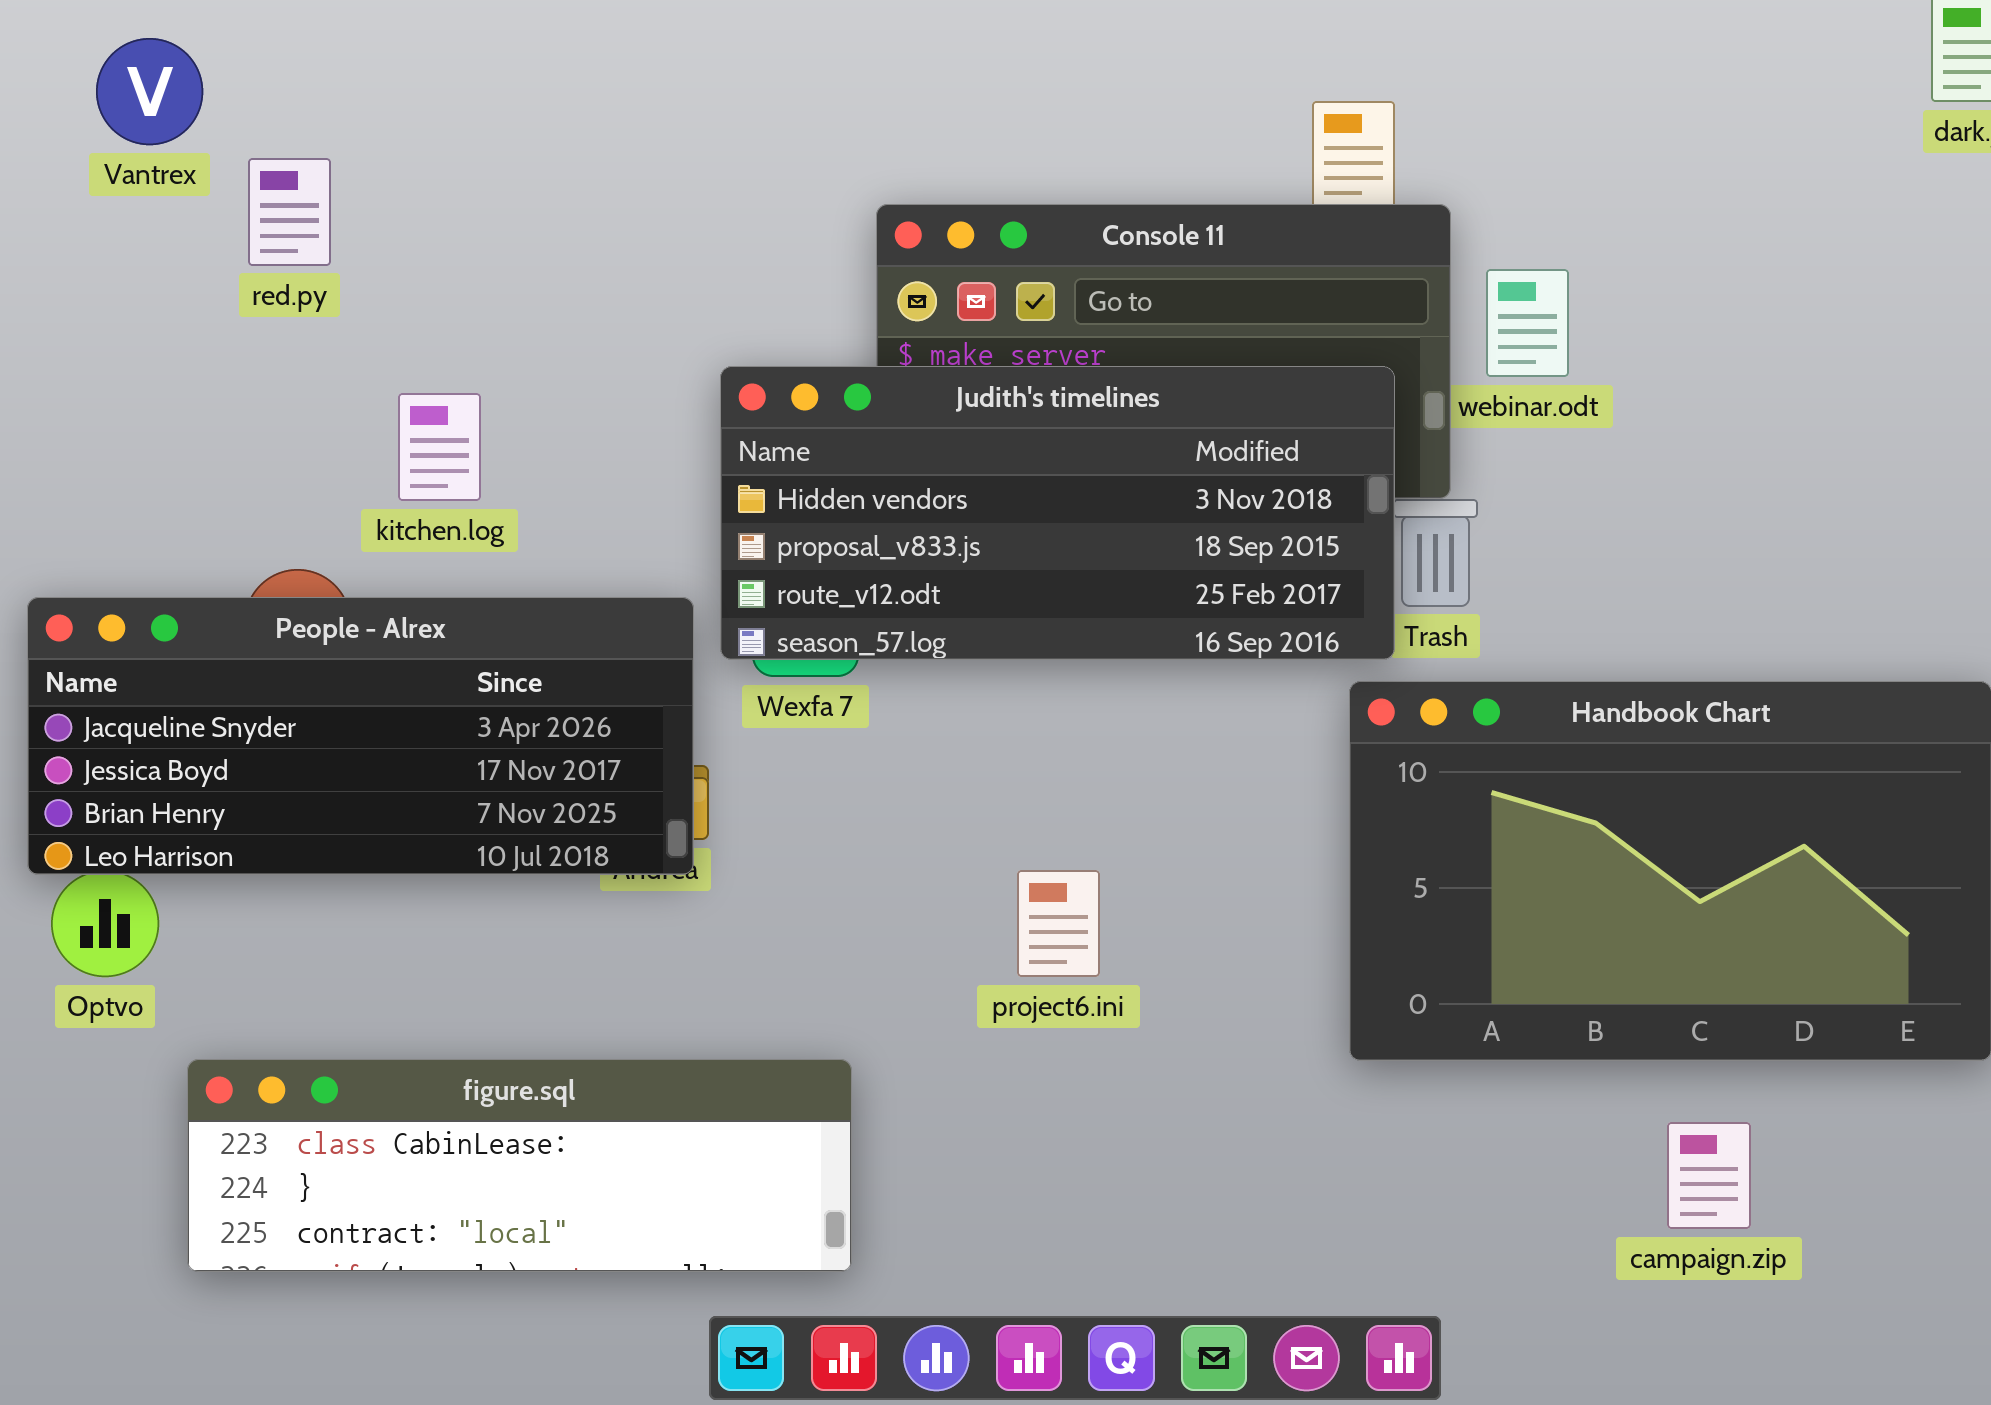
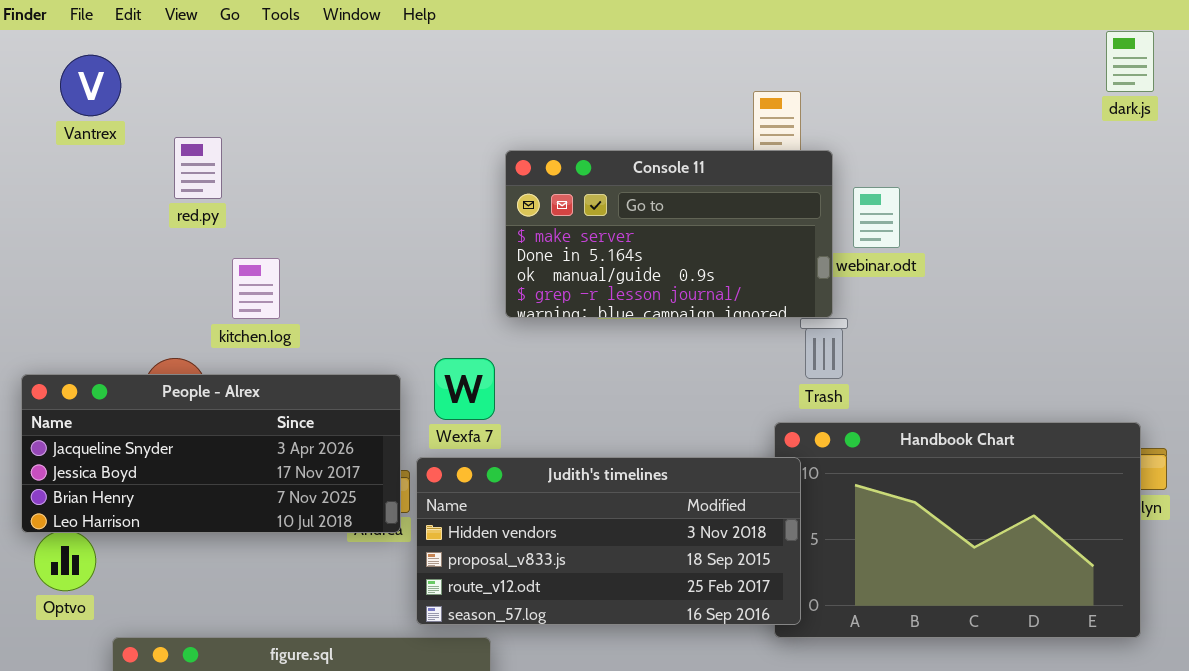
red.py: [248,158,331,266] -> [174,137,222,199], moved
Judith's timelines: [720,366,1395,660] -> [416,457,801,625], moved

